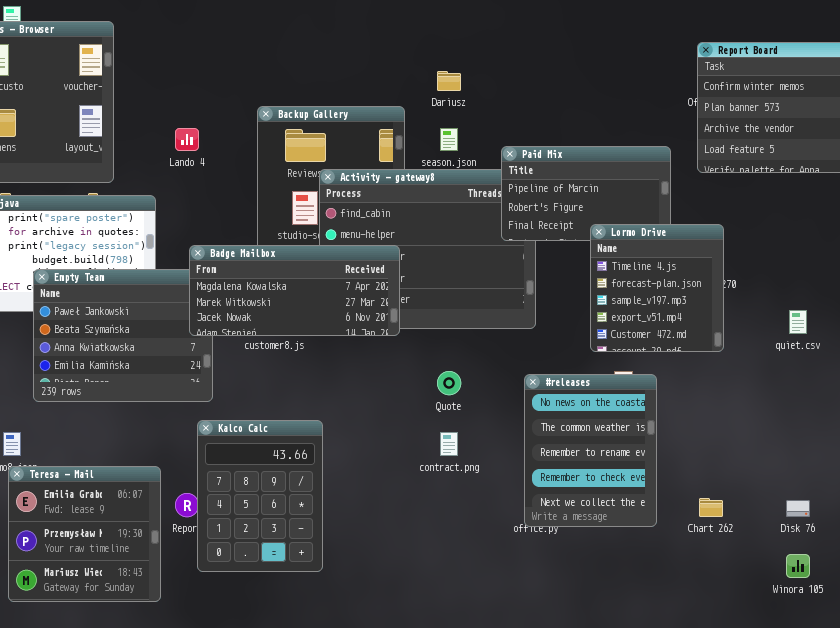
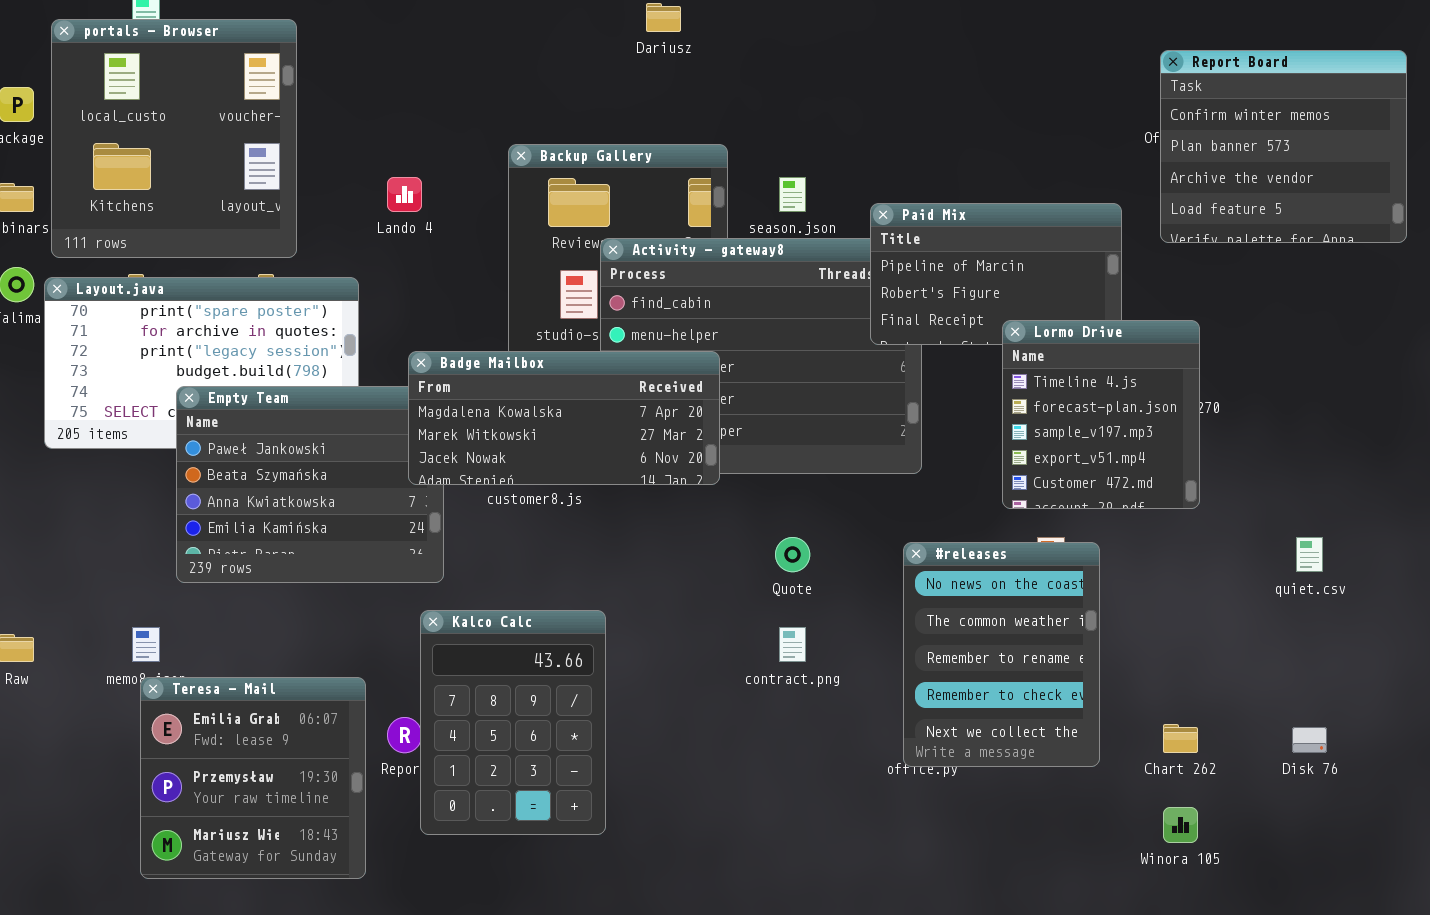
Dariusz: [437,71,461,91] -> [646,3,681,32], moved
quiet.csv: [789,310,807,334] -> [1296,537,1323,572], moved
Winora 105: [786,554,810,578] -> [1163,807,1198,843], moved

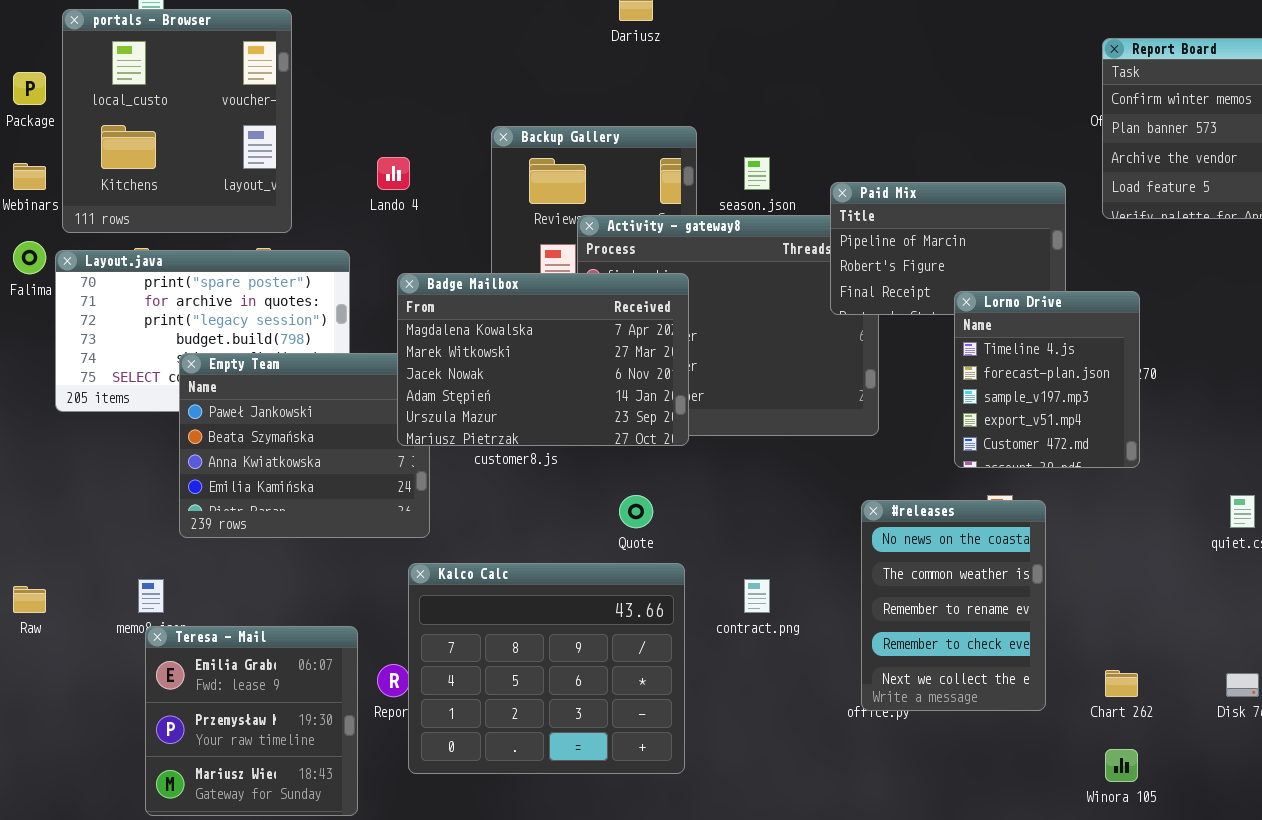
Badge Mailbox: [408,351,720,485] -> [397,273,689,446], resized
Quote: [775,537,810,572] -> [619,495,653,528], moved
Kalco Calc: [420,610,606,835] -> [408,563,685,774], resized

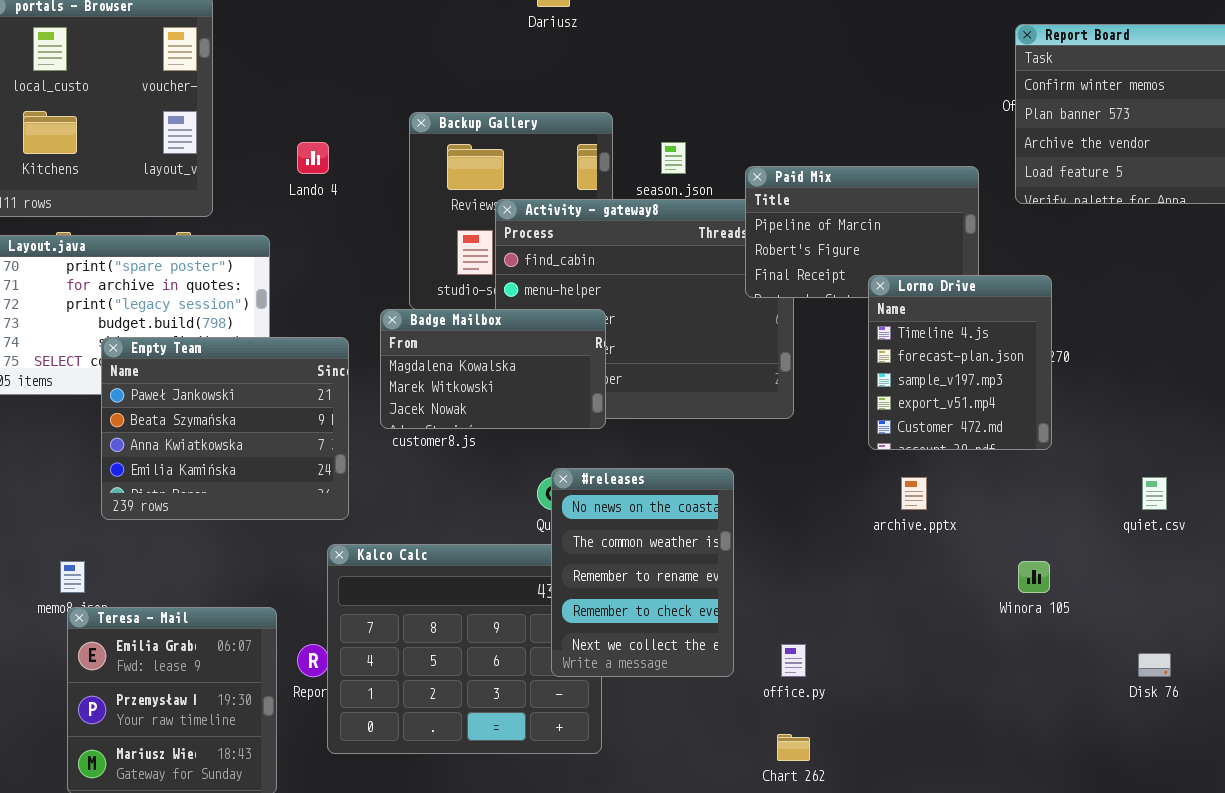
Badge Mailbox: [397,273,689,446] -> [380,309,606,429], resized
#releases: [861,500,1046,711] -> [551,468,734,677], moved
Chart 262: [1105,670,1138,697] -> [777,734,810,761], moved
Winora 105: [1105,749,1138,782] -> [1018,561,1050,593], moved

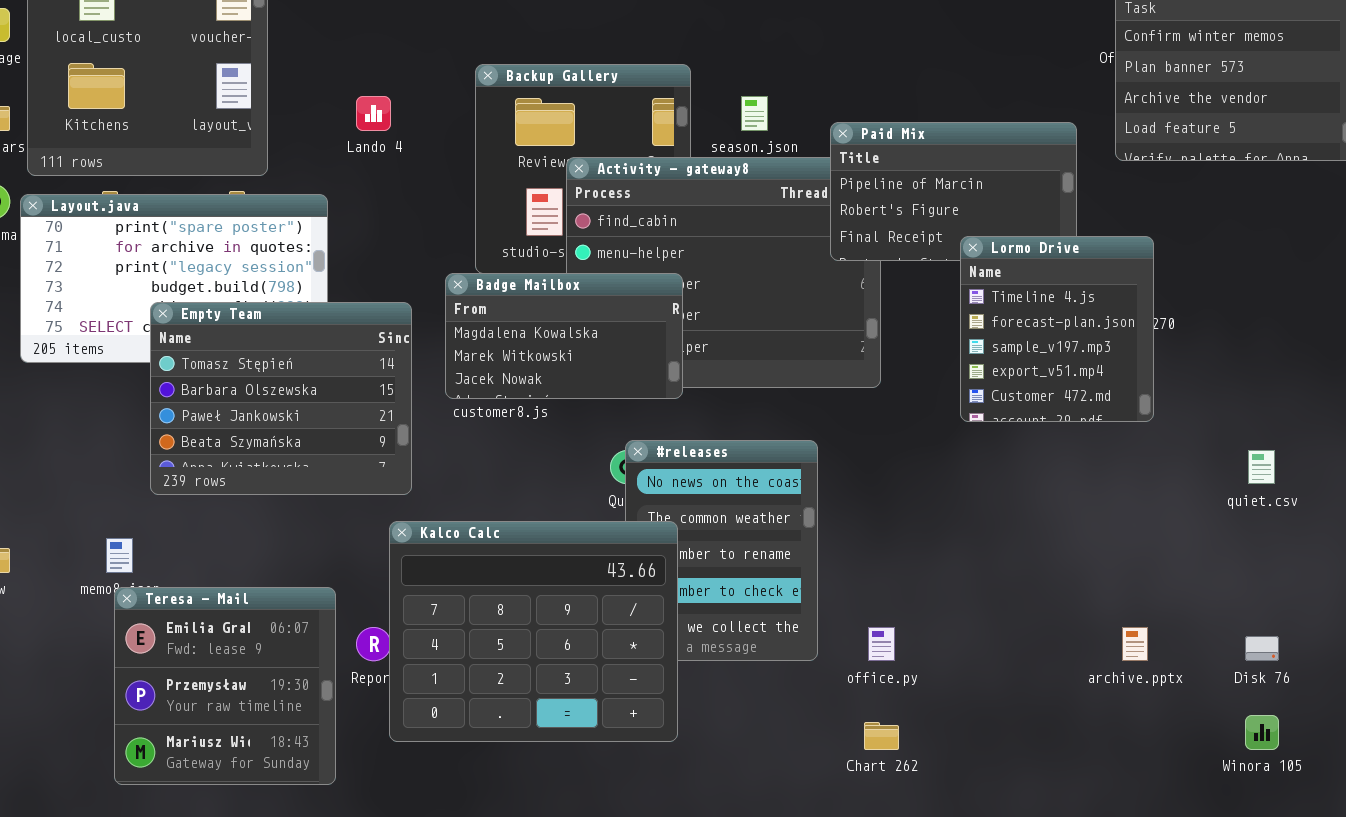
Empty Team: [101,337,349,520] -> [150,302,412,495], scrolled up 2 rows
archive.pptx: [901,477,927,510] -> [1122,627,1148,661], moved
Kalco Calc: [327,544,602,754] -> [389,521,678,742], raised
Winora 105: [1018,561,1050,593] -> [1245,715,1279,750], moved

